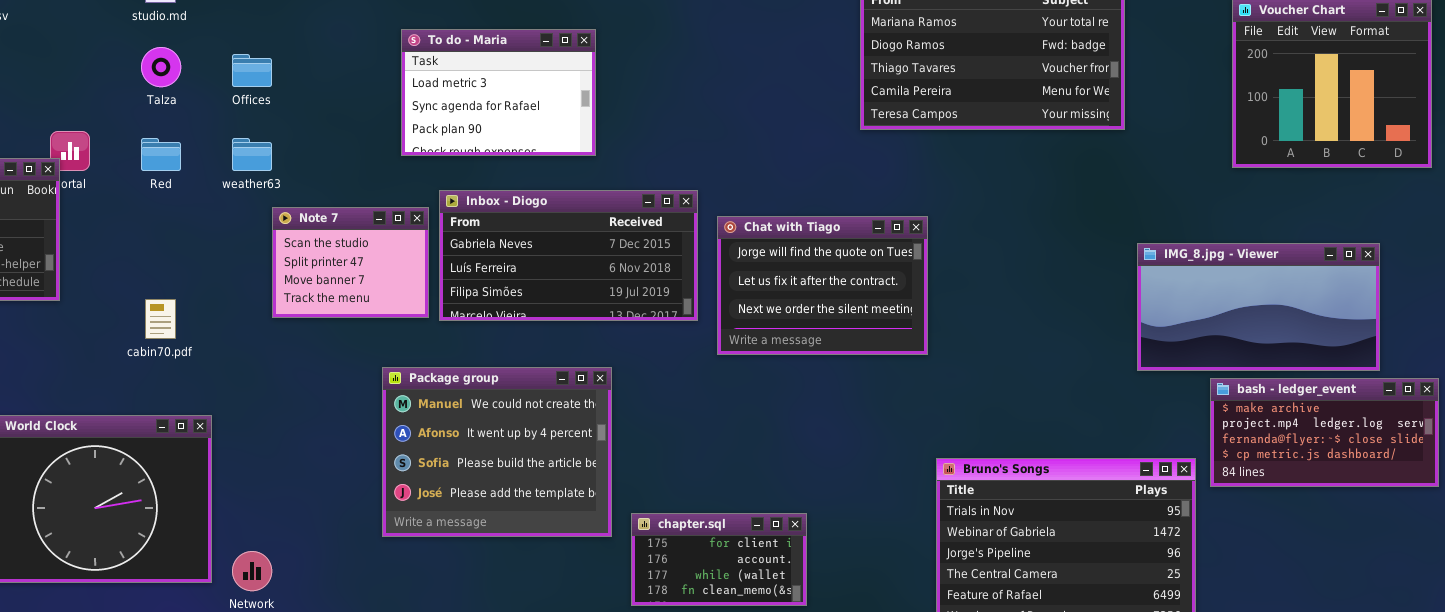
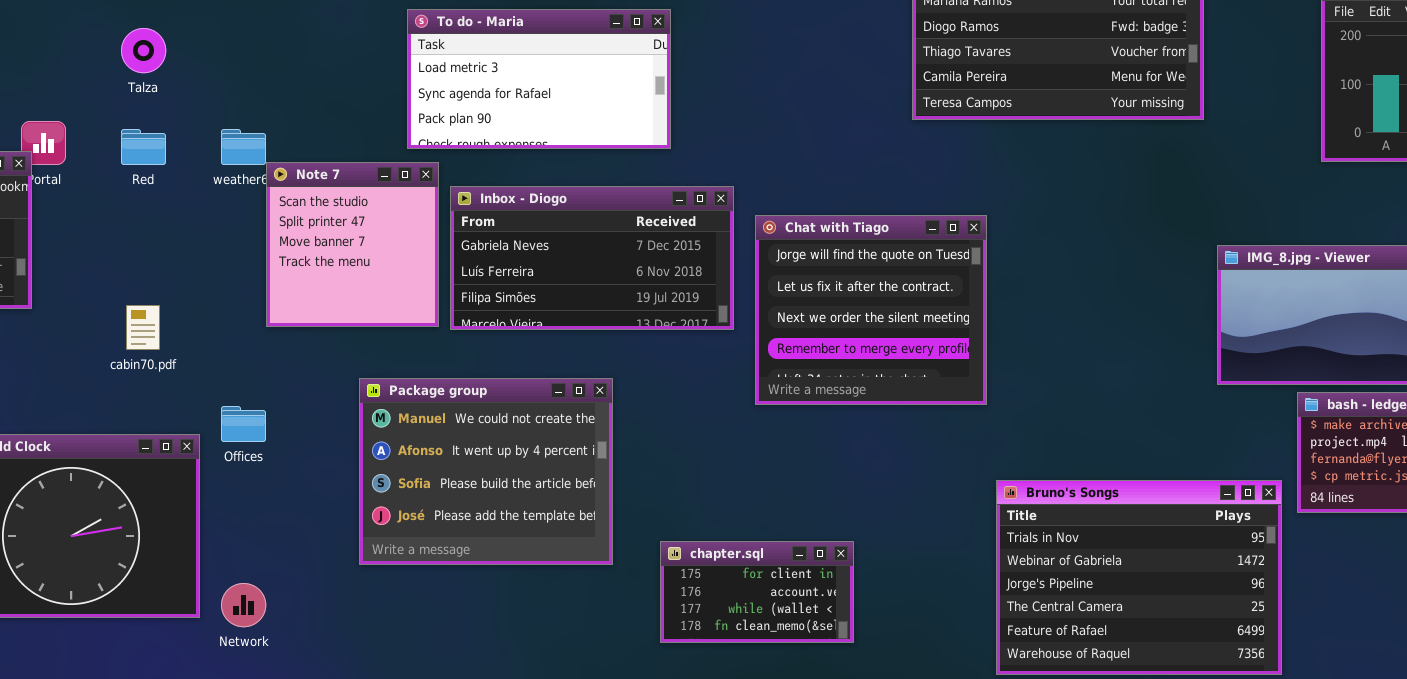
To do - Maria: [401,29,596,156] -> [407,9,671,149], resized
Offices: [232,54,272,87] -> [221,406,266,442], moved
Note 7: [272,207,429,318] -> [266,162,439,327], resized
Chat with Tiago: [717,216,928,355] -> [755,215,987,405], resized
Package group: [382,367,612,537] -> [359,378,613,565], moved

